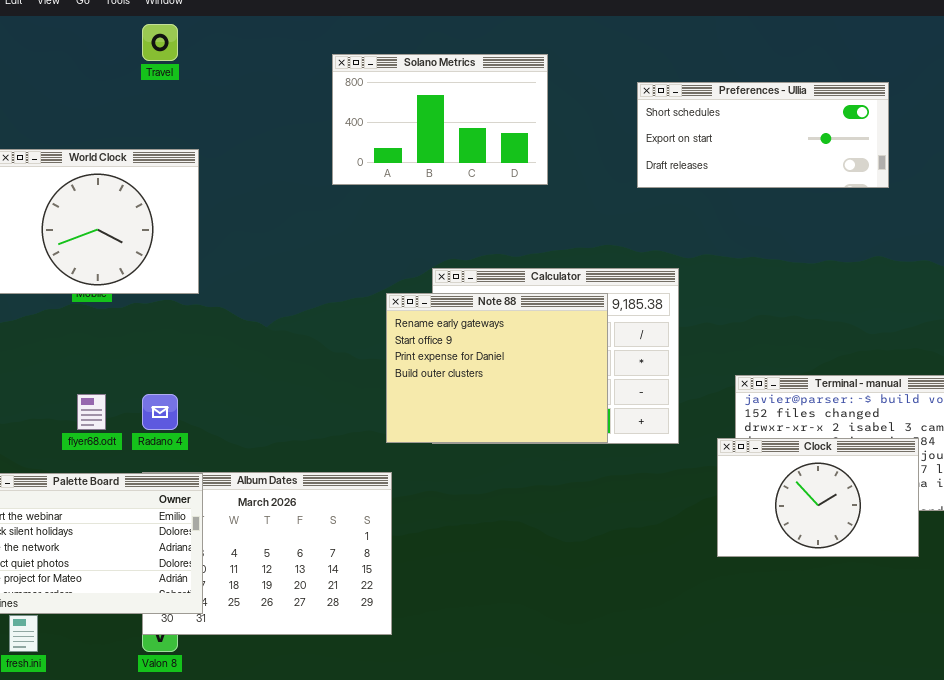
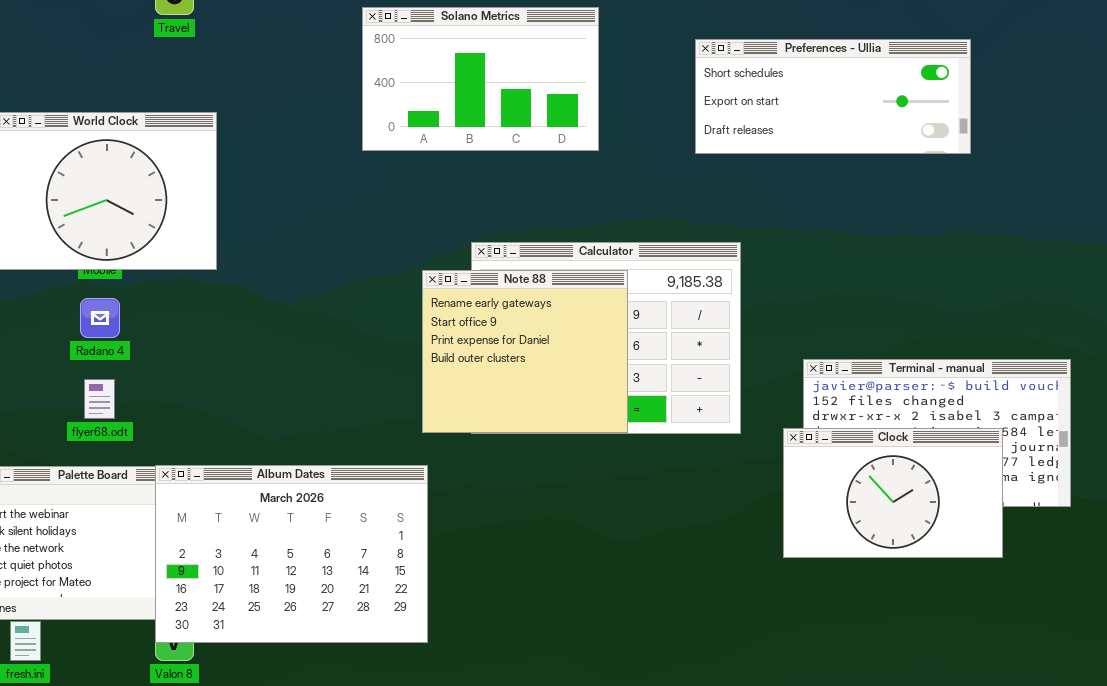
Note 88: [386,293,608,443] -> [422,270,628,433], resized
Radano 4: [142,394,178,430] -> [80,298,120,338], moved
Album Dates: [142,472,392,635] -> [155,465,428,643], raised

